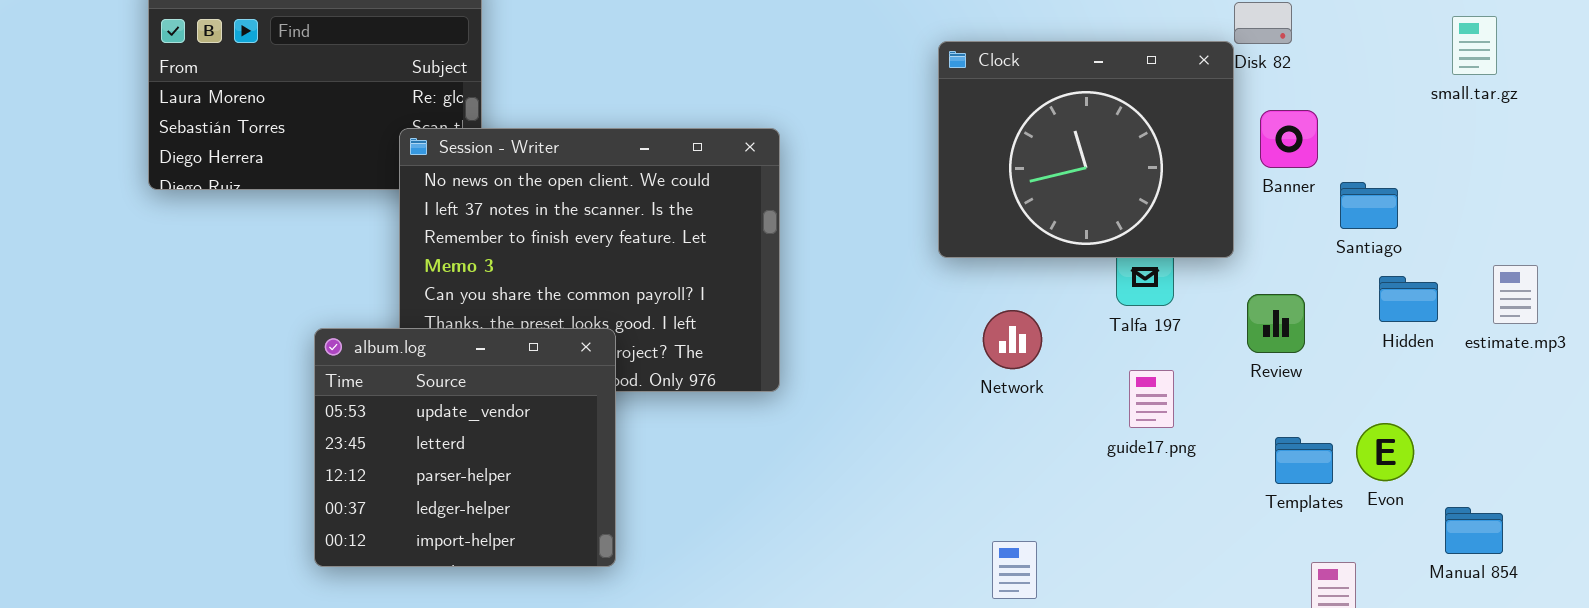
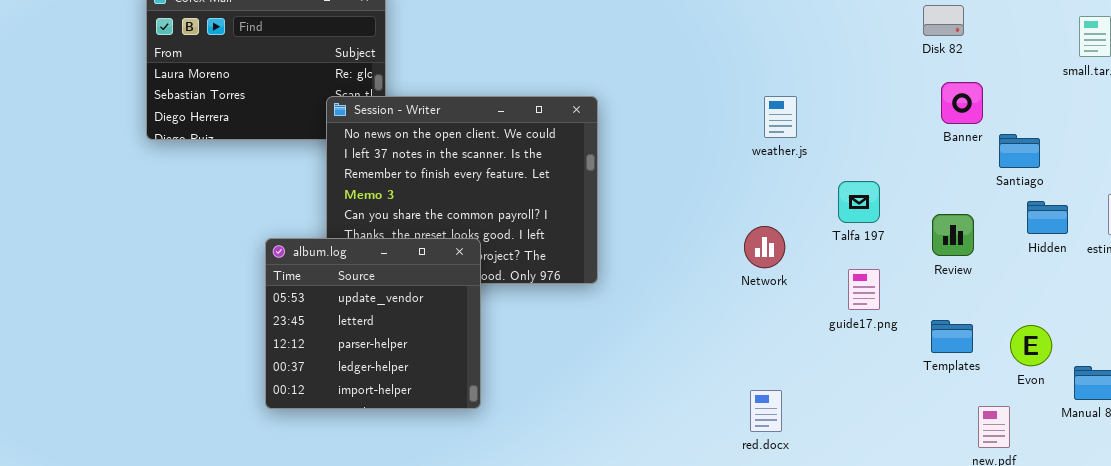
Clock: [938,41,1234,258] -> none, closed
Evon: [1356,423,1414,481] -> [1010,325,1052,366], moved
Templates: [1275,437,1333,484] -> [931,320,973,353], moved

